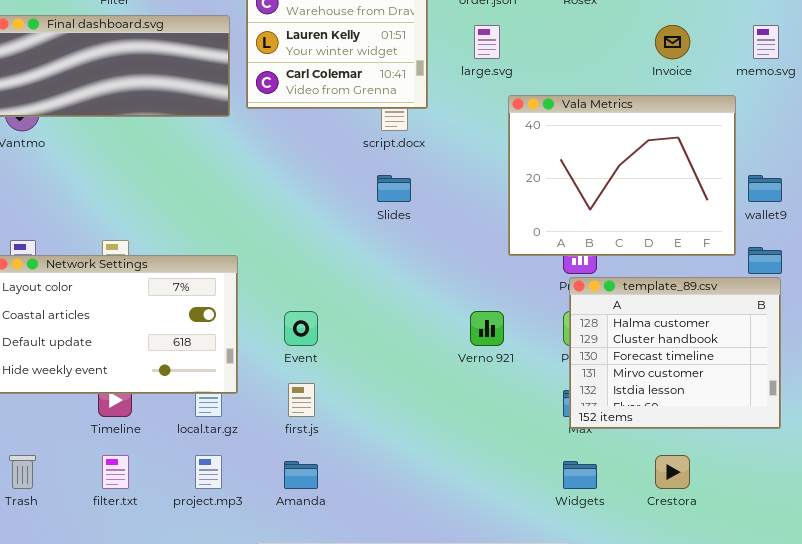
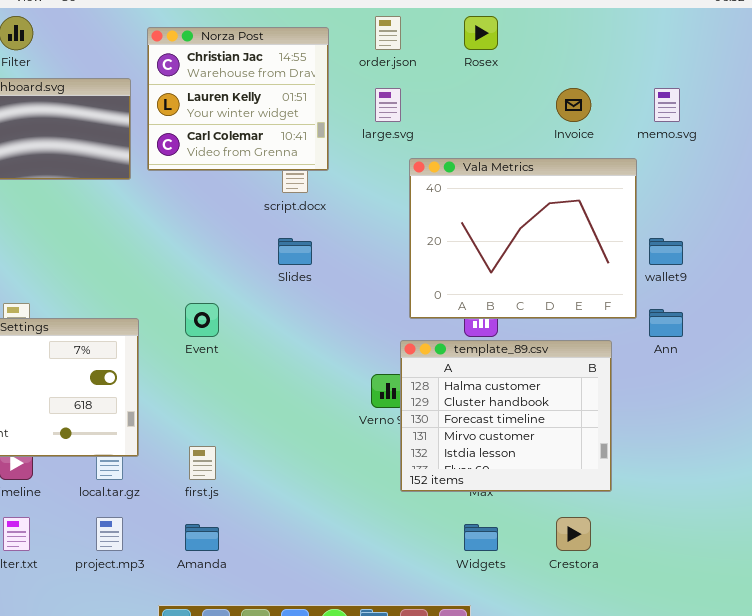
template_89.csv: [569,277,781,429] -> [400,340,612,492], moved
Event: [284,311,318,346] -> [185,303,219,337], moved

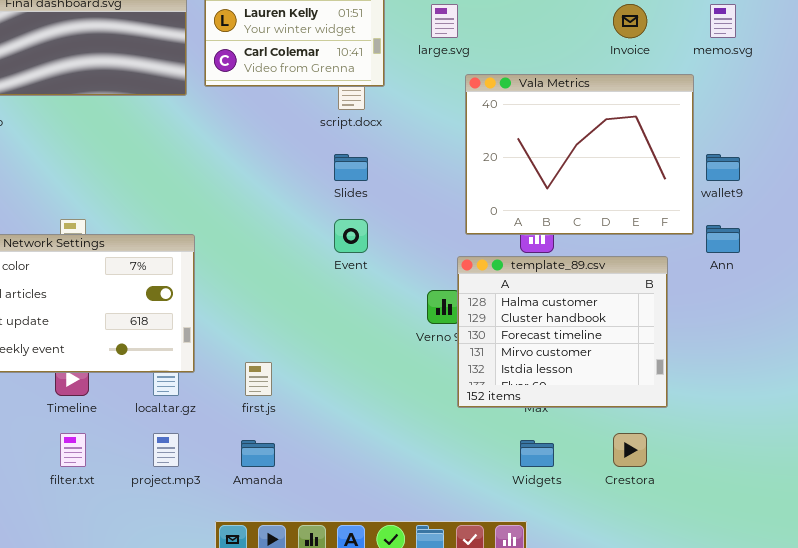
Event: [185,303,219,337] -> [334,219,368,253], moved

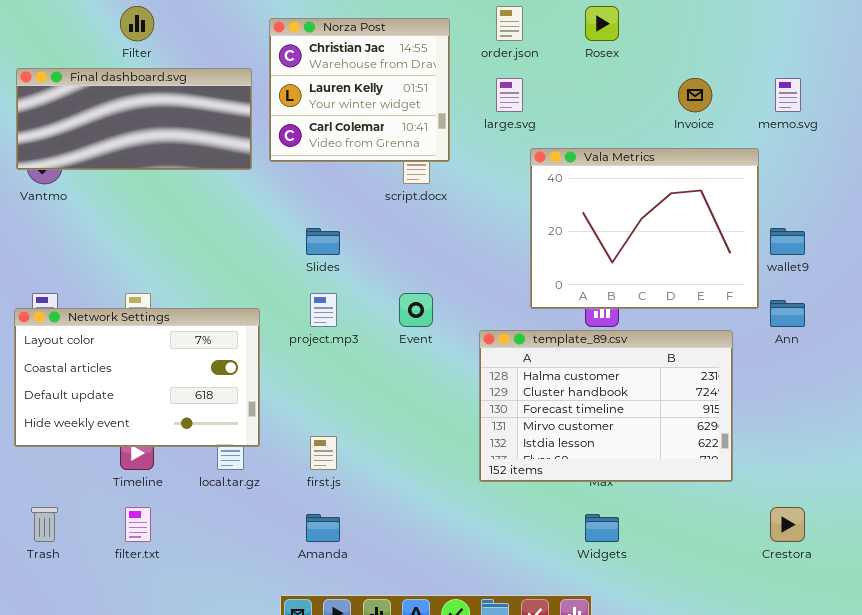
Slides: [334,154,368,181] -> [306,228,340,255], moved
template_89.csv: [457,256,668,408] -> [479,330,733,482], resized
project.mp3: [153,433,179,467] -> [310,293,337,327], moved
Crestora: [613,433,647,467] -> [770,507,805,542], moved

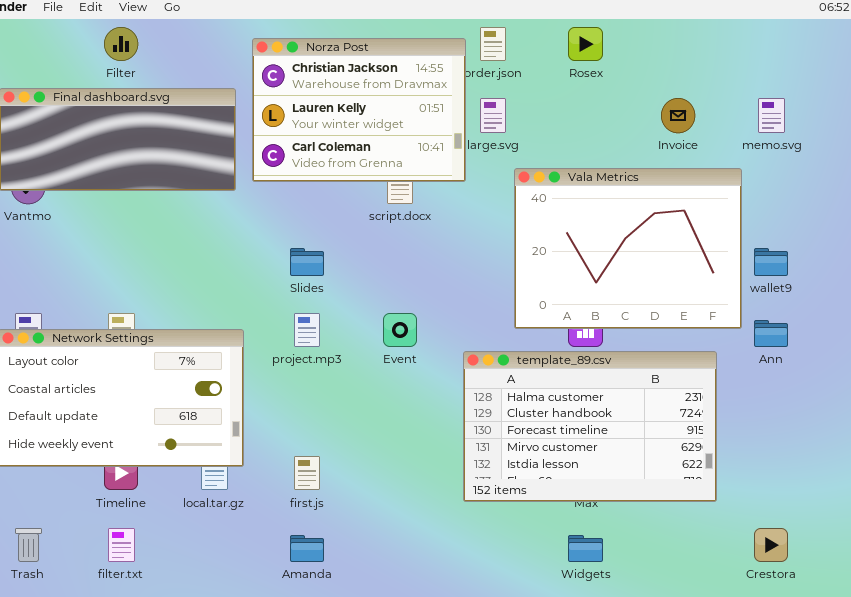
Norza Post: [269,18,450,162] -> [252,38,466,182], resized

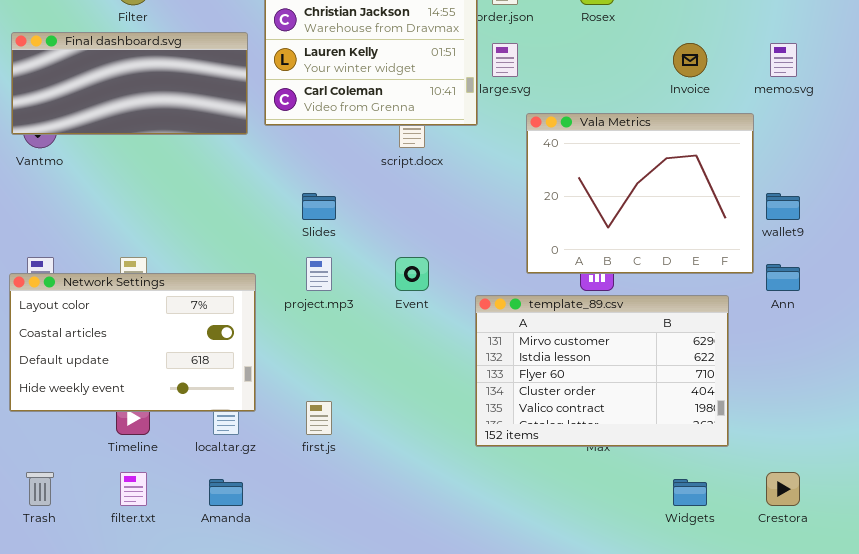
template_89.csv: [463,351,717,502] -> [475,295,729,447], scrolled down 3 rows
Amanda: [290,535,324,562] -> [209,479,243,506], moved
Widgets: [568,535,603,562] -> [673,479,707,506], moved

